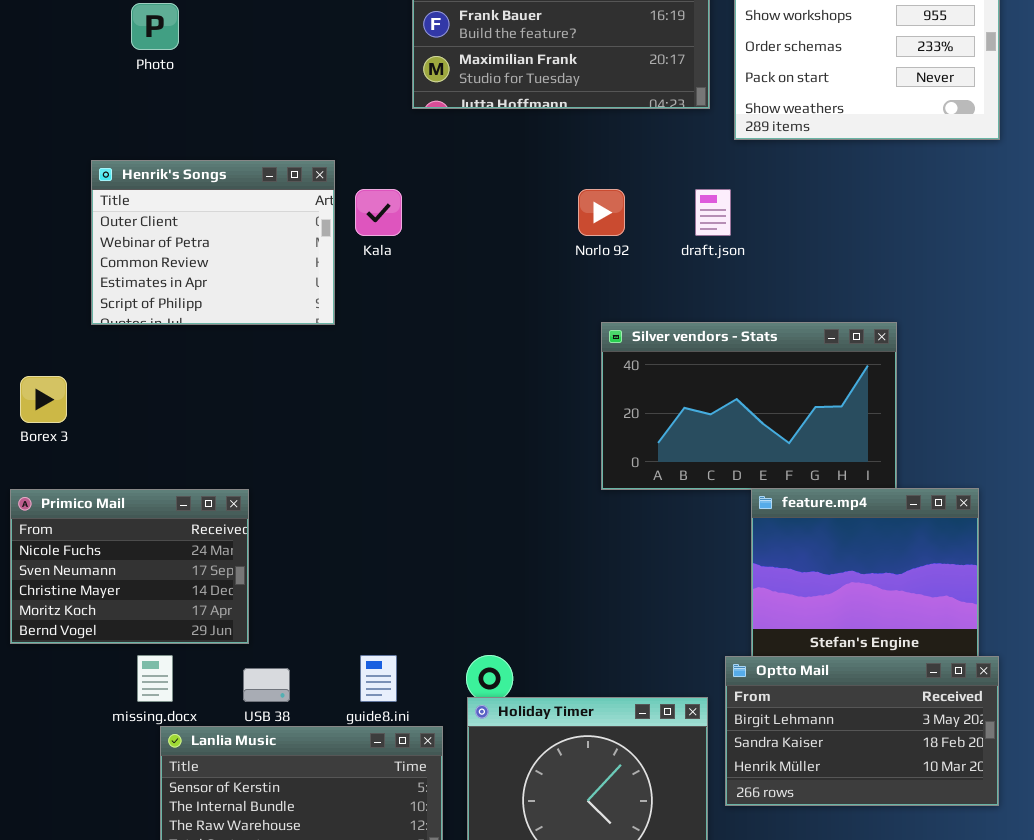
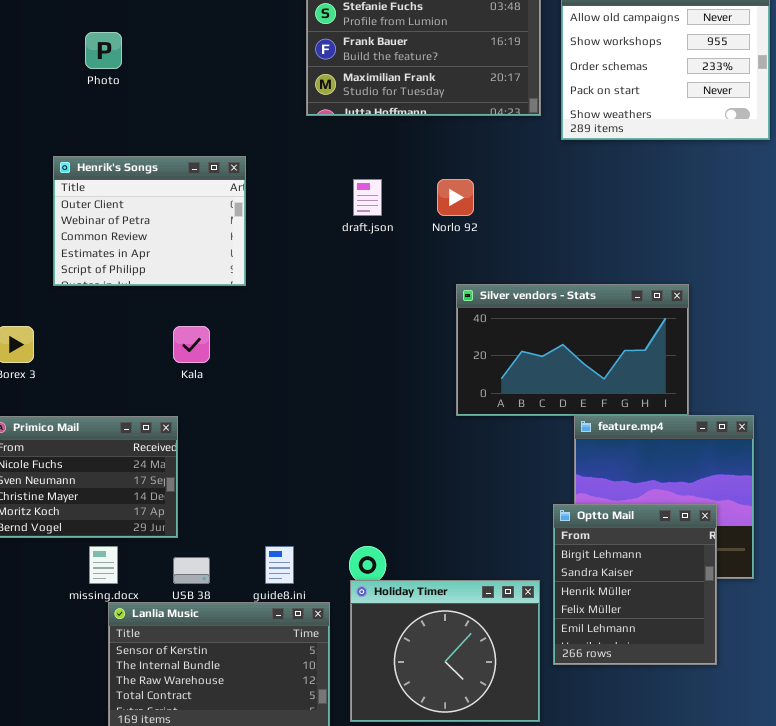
Kala: [355,189,402,236] -> [173,326,210,363], moved
draft.json: [695,189,731,236] -> [353,179,382,216], moved
Optto Mail: [725,656,999,806] -> [553,504,717,665], resized

